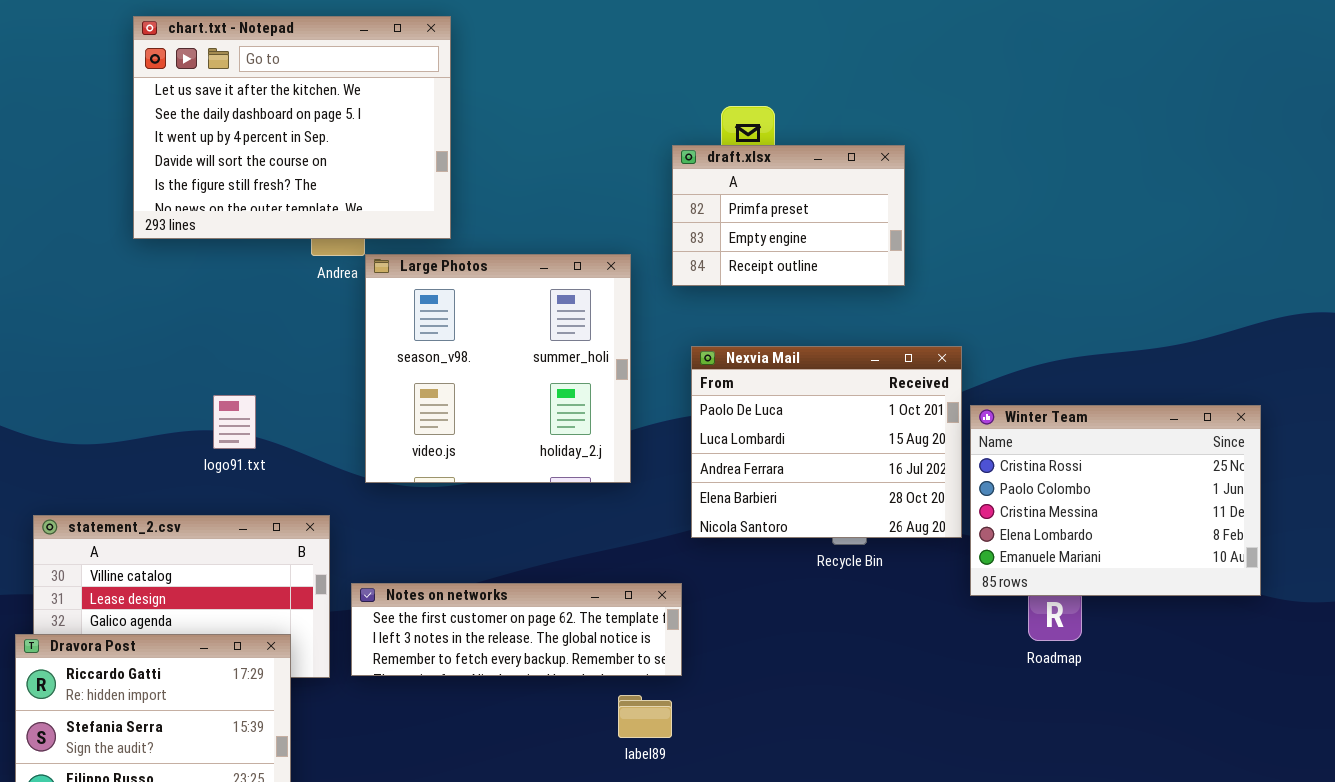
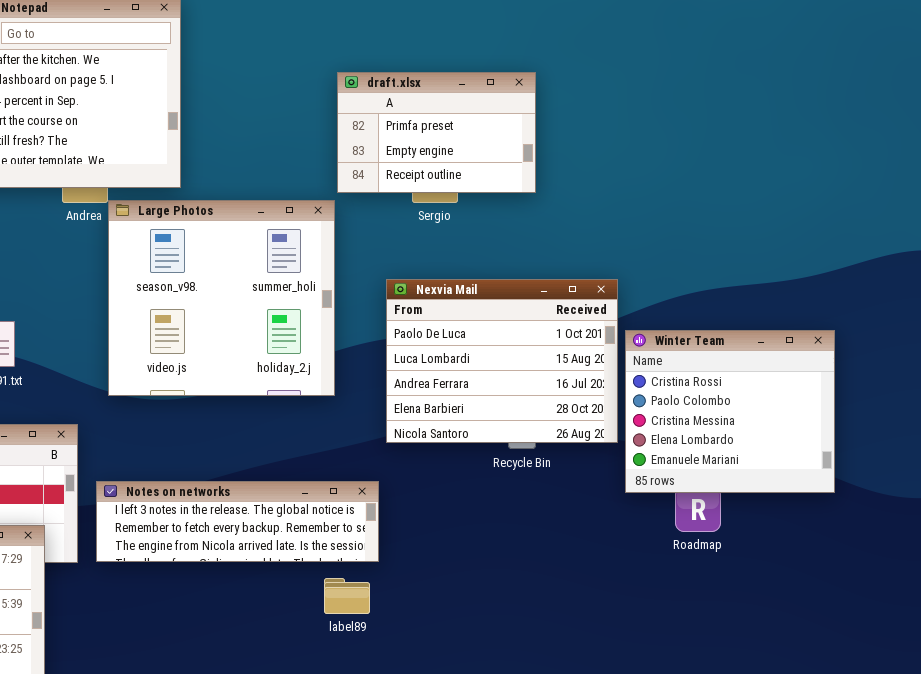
draft.xlsx: [672,145,905,286] -> [337,72,536,193], moved
Winter Team: [970,405,1261,596] -> [625,330,835,493], resized
Notes on networks: [351,583,682,676] -> [96,481,379,562], scrolled down 1 row

